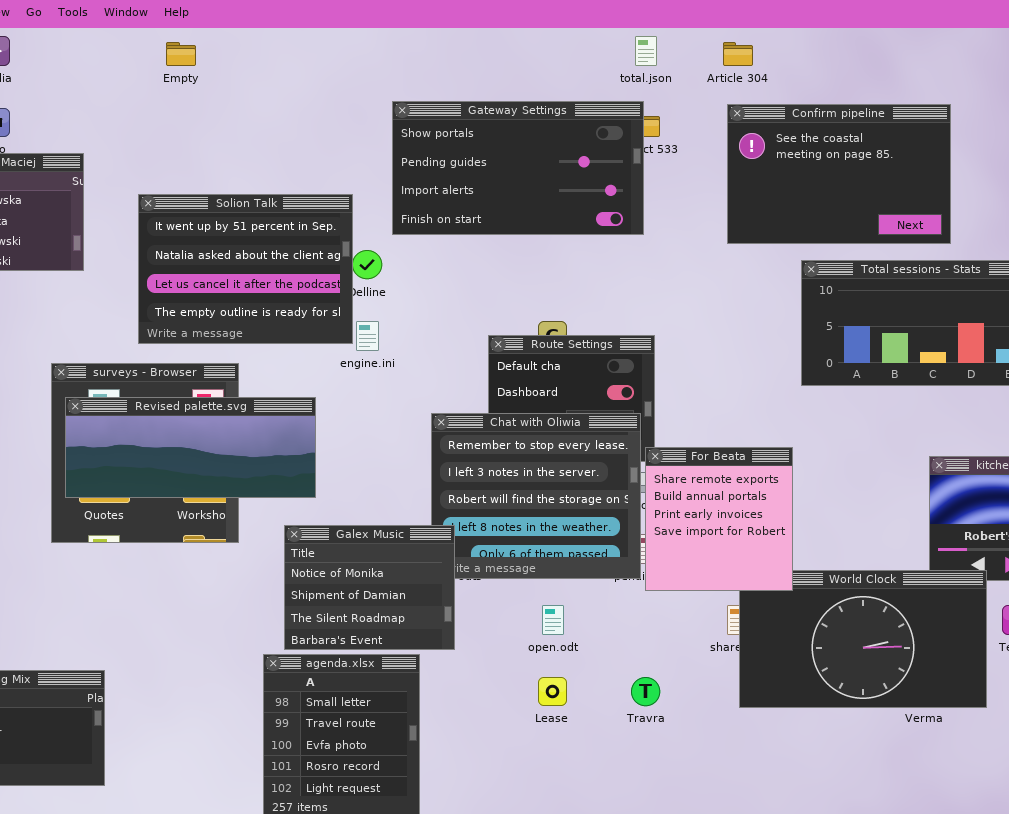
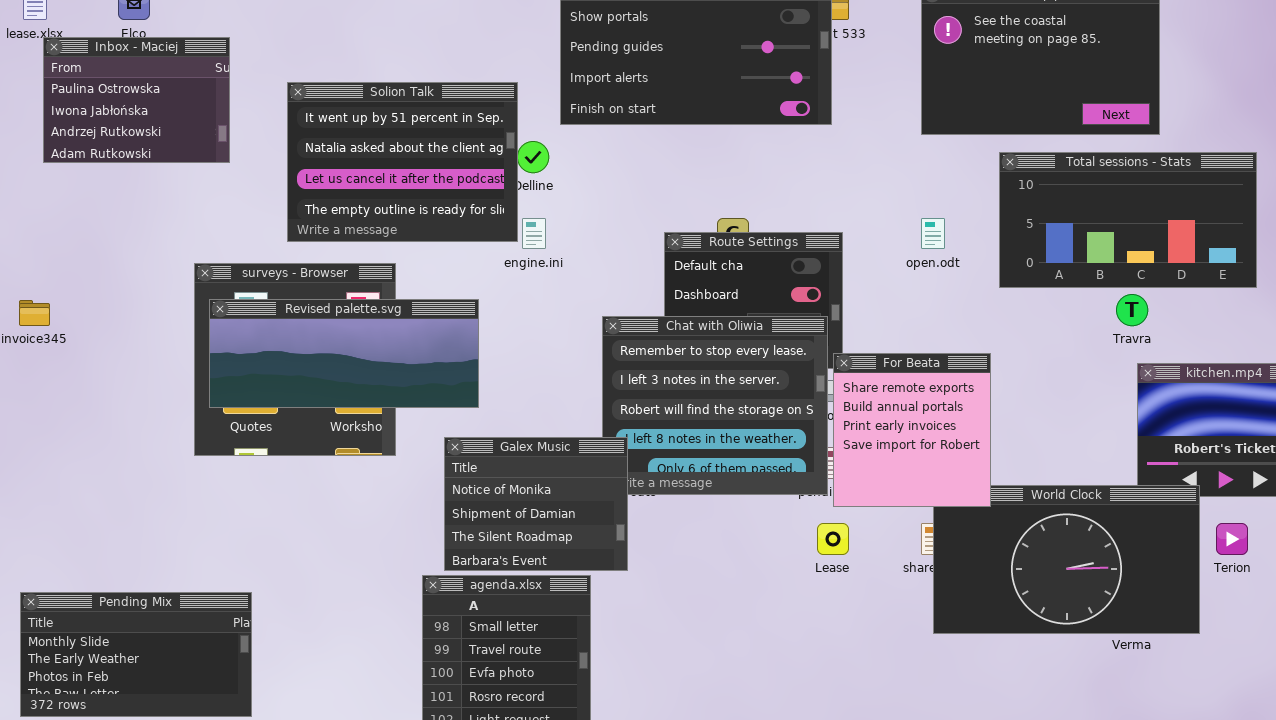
open.odt: [542,605,564,635] -> [921,218,945,249], moved
Lease: [538,677,567,706] -> [817,523,849,555], moved
Travra: [631,677,660,706] -> [1116,294,1148,326], moved

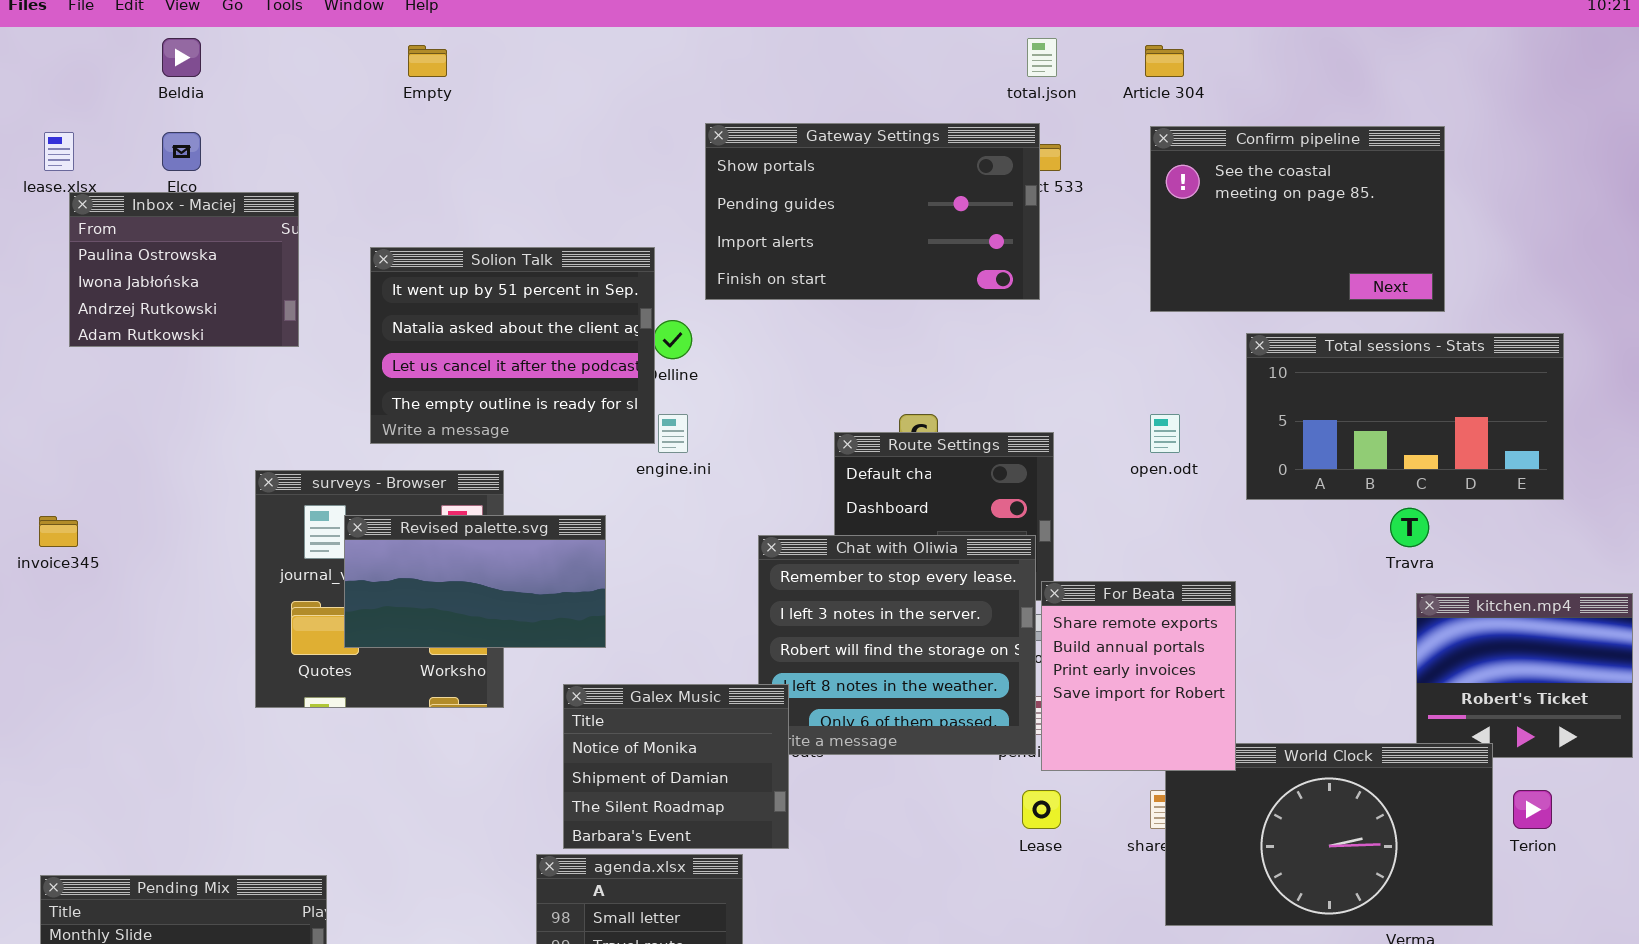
Revised palette.svg: [209,299,479,408] -> [344,515,606,648], resized

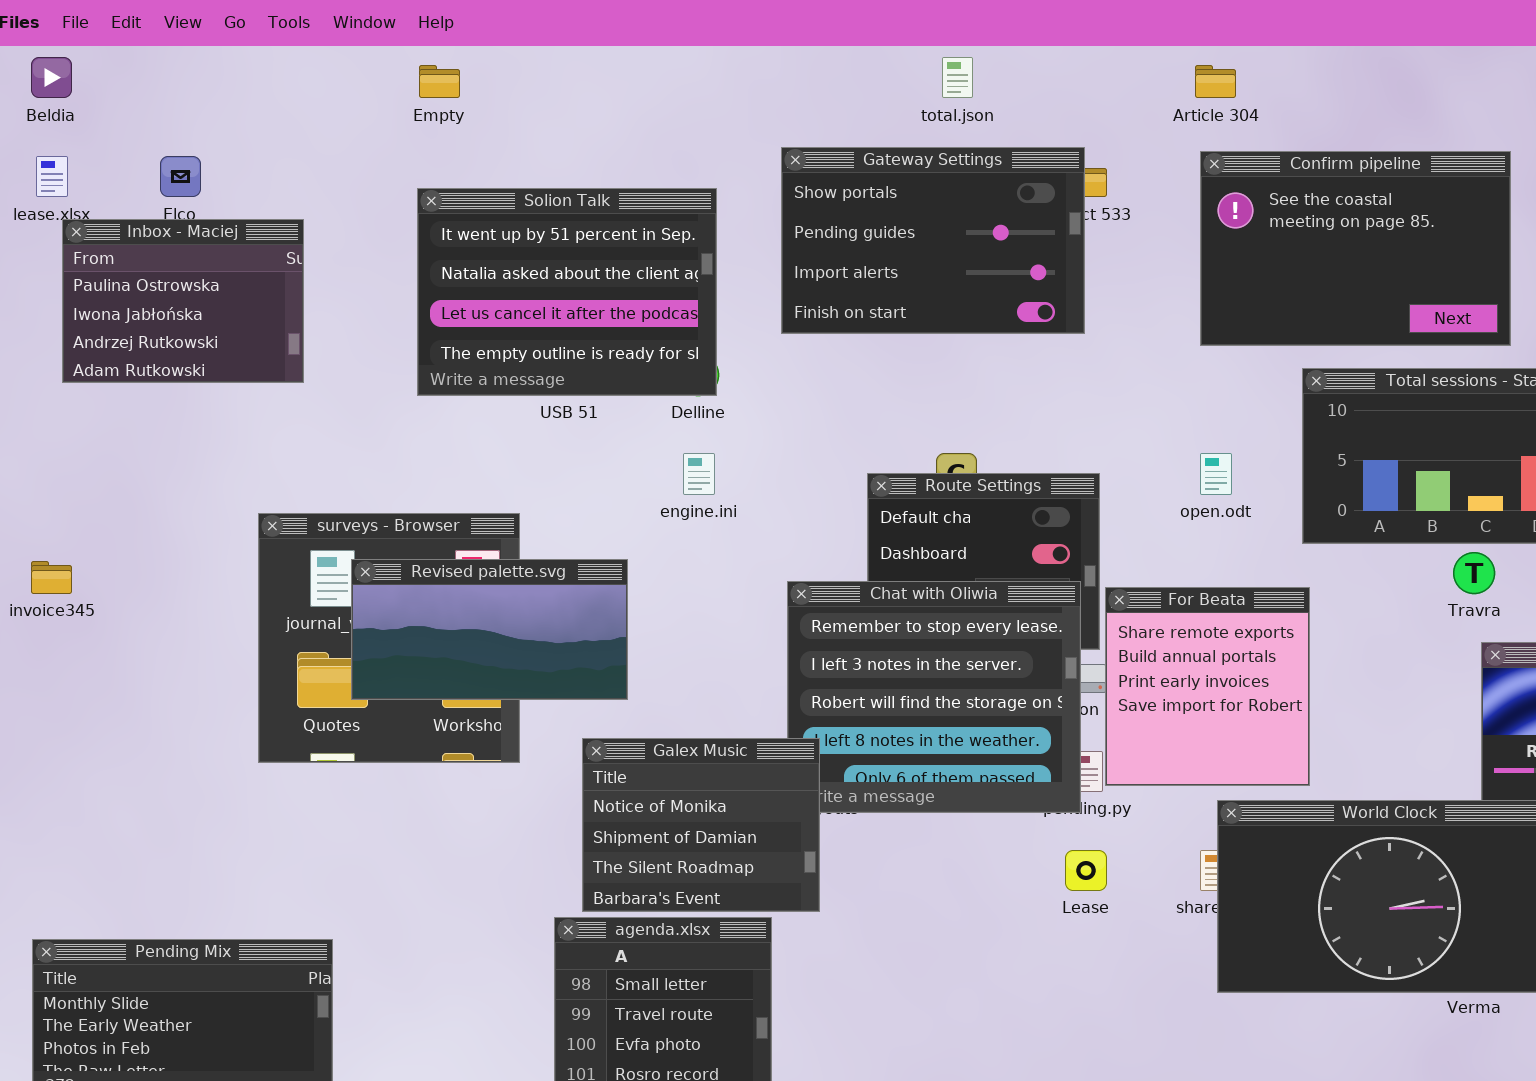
Beldia: [162,38,201,77] -> [31,57,72,98], moved
total.json: [1027,38,1057,77] -> [942,57,973,98], moved
Gateway Settings: [705,123,1040,300] -> [781,147,1085,334], resized
Solion Talk: [370,247,655,444] -> [417,188,717,396], moved
For Beata: [1041,581,1236,771] -> [1105,587,1310,786], moved

